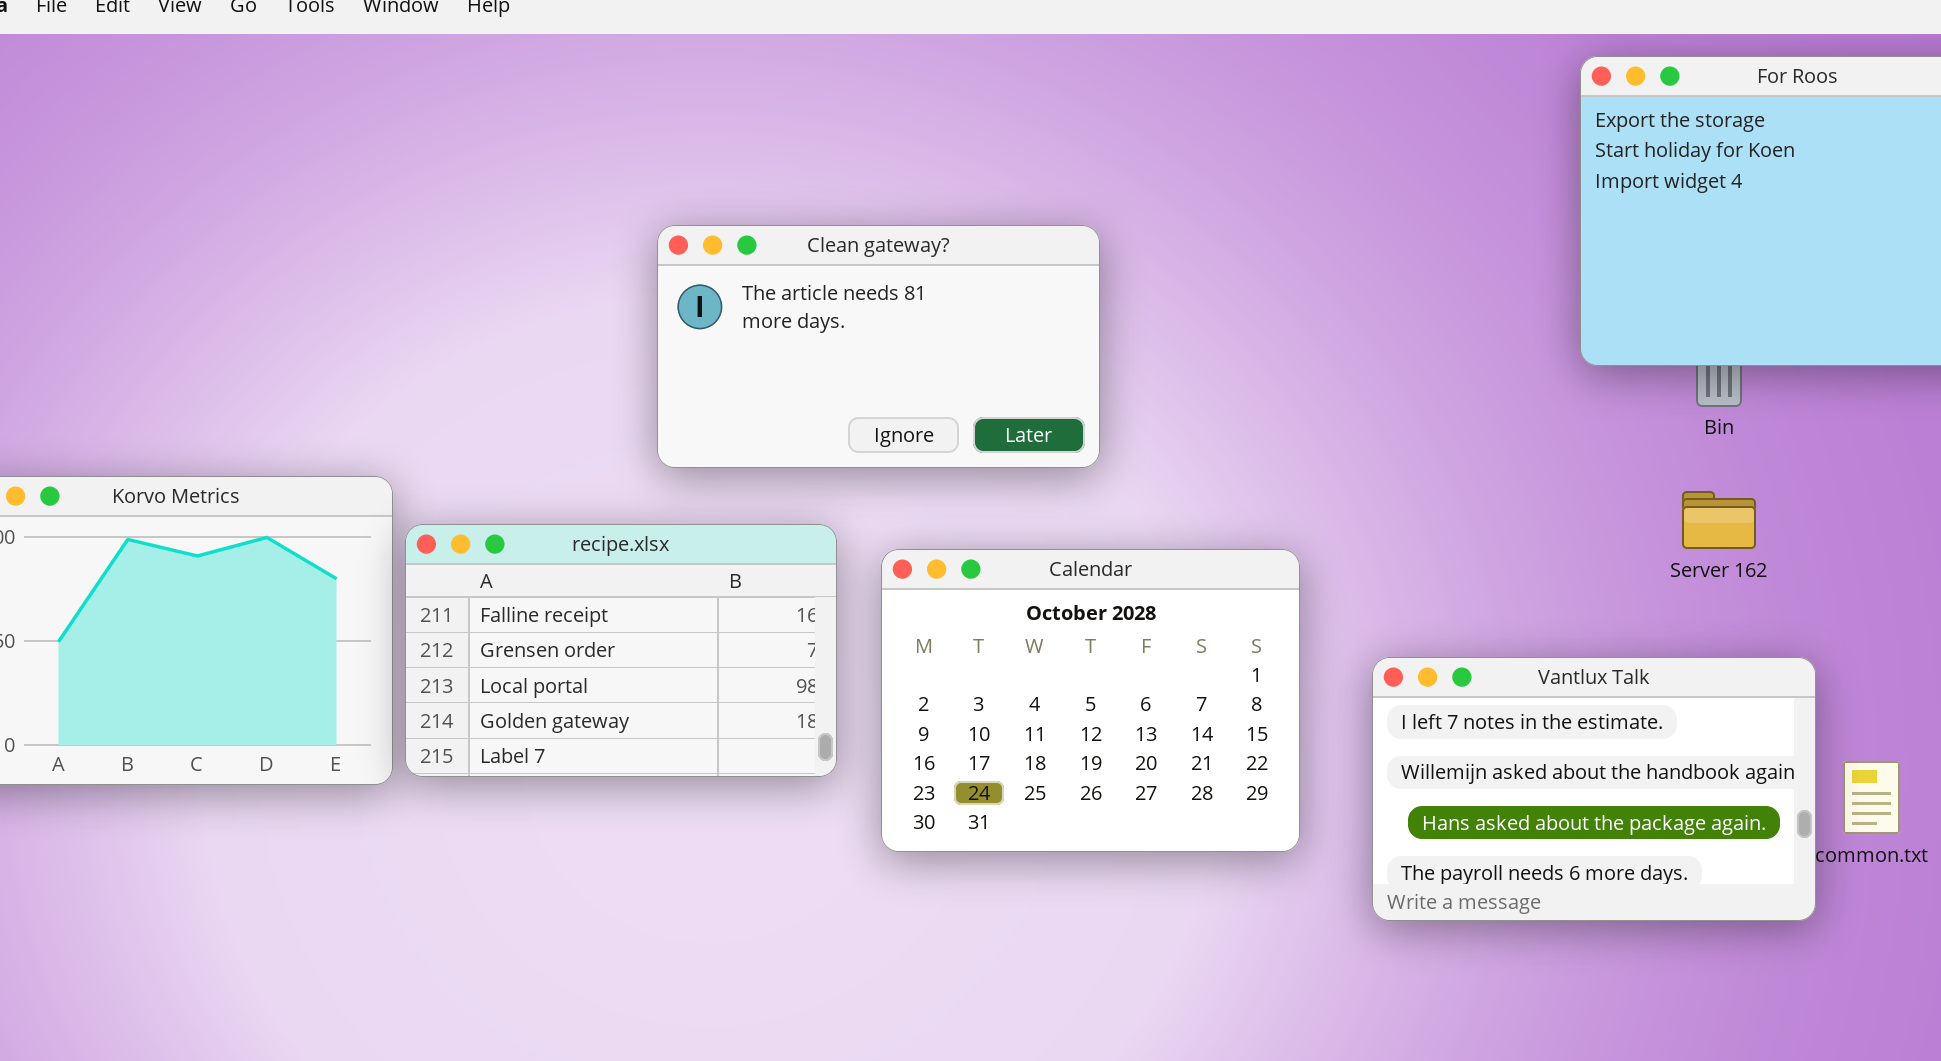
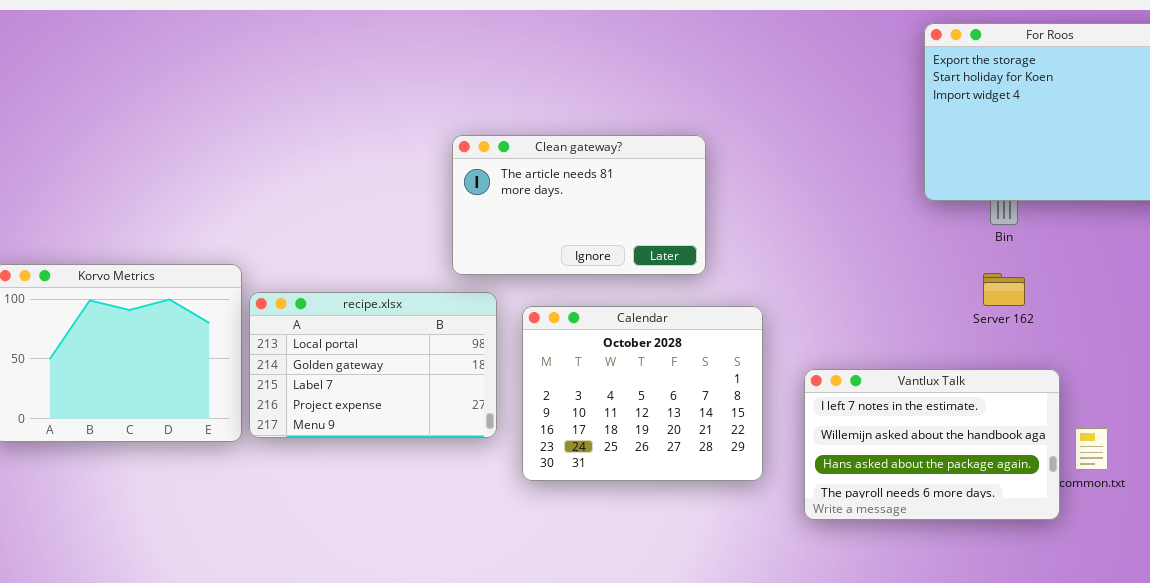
Clean gateway?: [657,225,1100,468] -> [452,135,706,275], moved
recipe.xlsx: [405,524,837,777] -> [249,292,497,438], scrolled down 2 rows

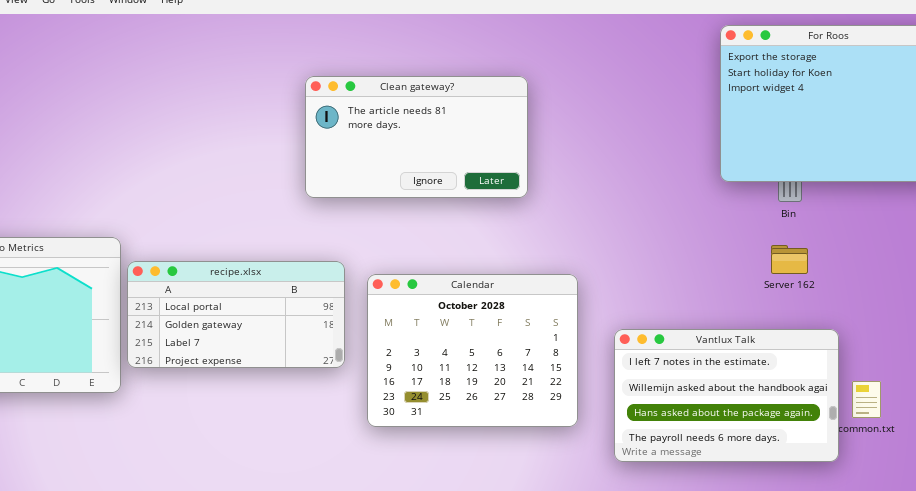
Clean gateway?: [452,135,706,275] -> [305,76,528,198], moved
recipe.xlsx: [249,292,497,438] -> [127,261,345,368], resized

